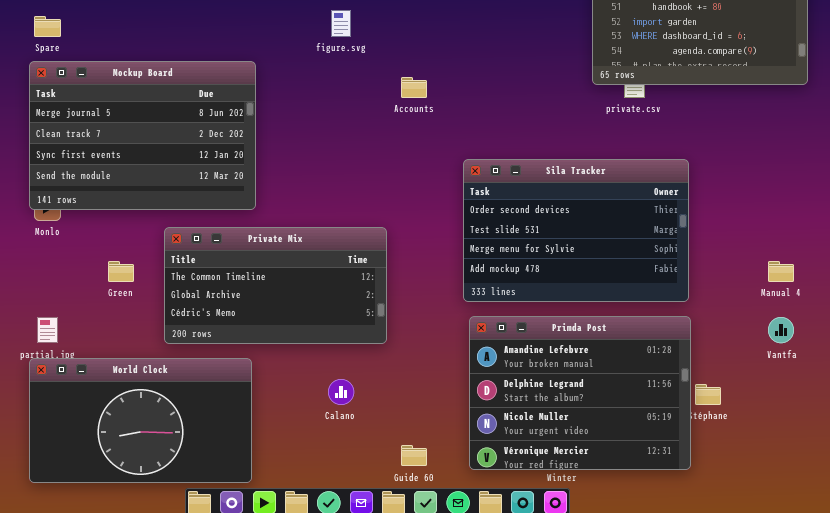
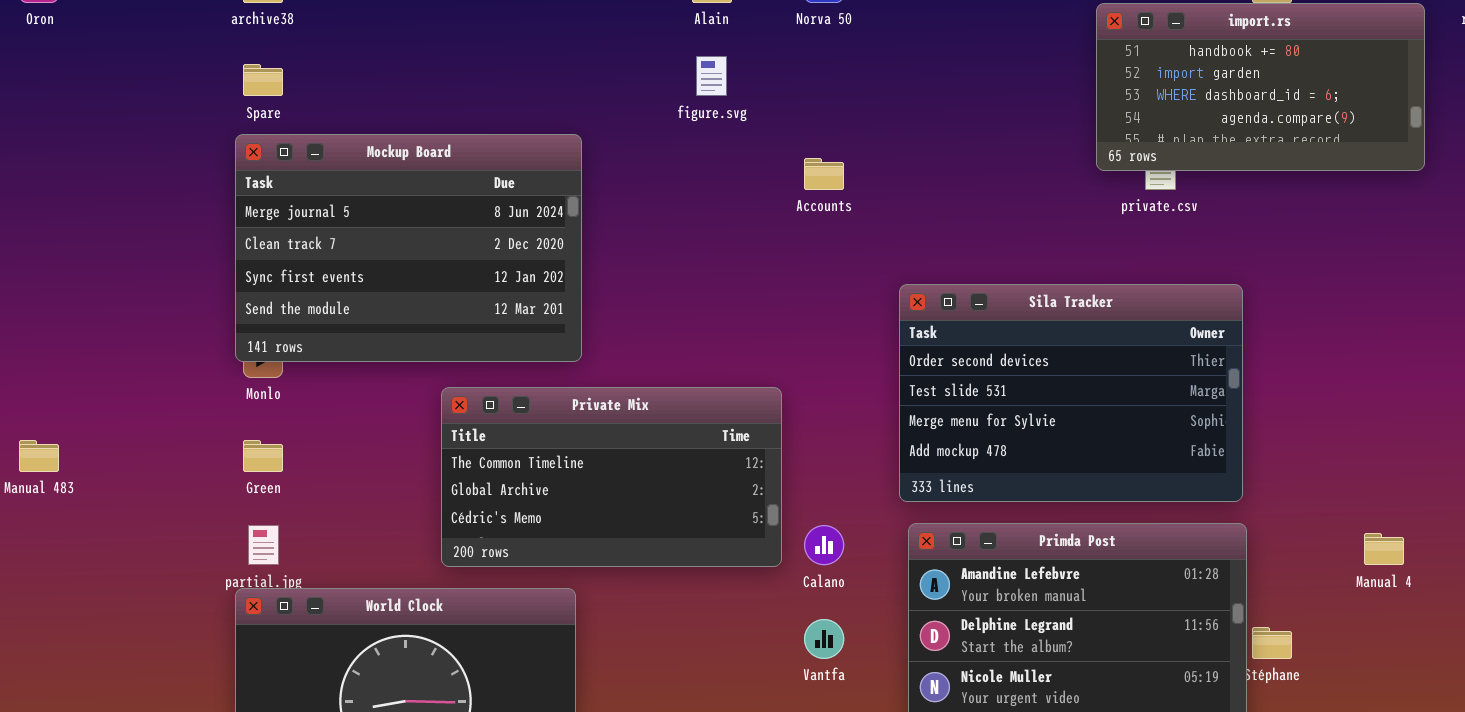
Green: [108,261,134,282] -> [243,440,283,472], moved
Manual 4: [768,261,794,282] -> [1364,533,1404,565], moved
Vantfa: [768,317,794,343] -> [804,619,844,659], moved
Calano: [328,379,354,405] -> [804,525,844,565], moved

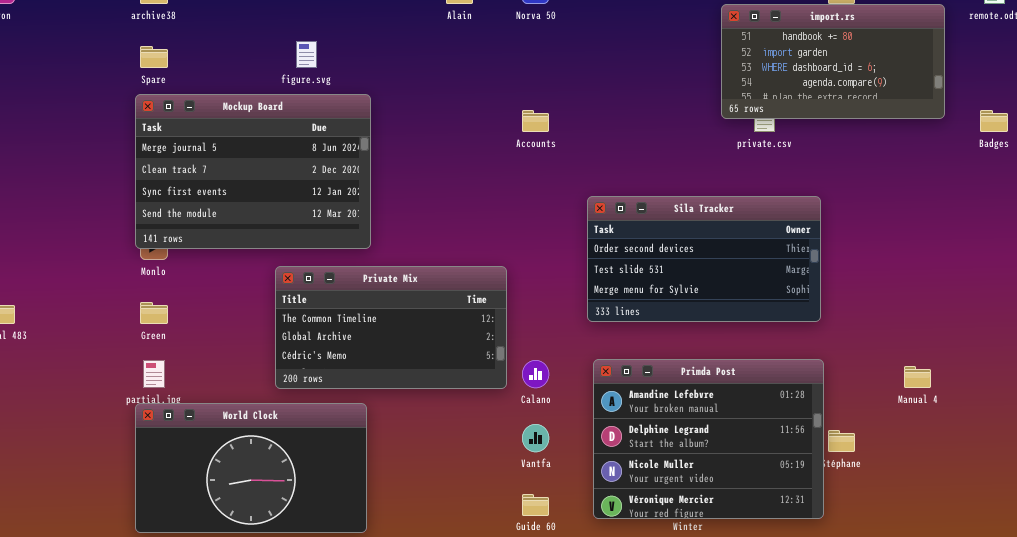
figure.svg: [696,56,727,96] -> [296,41,317,68], moved
Sila Tracker: [899,284,1243,502] -> [587,196,821,322], resized

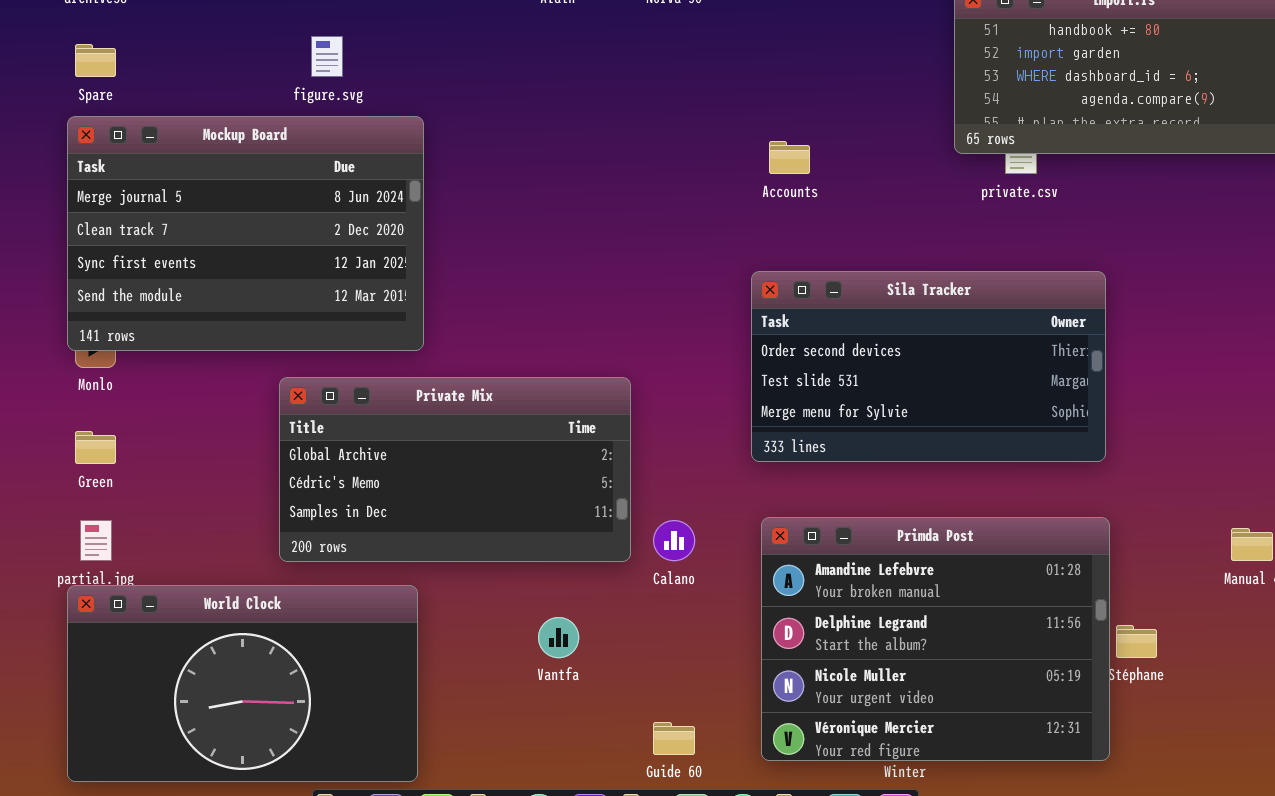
Accounts: [522,110,549,132] -> [769,141,810,174], moved
Private Mix: [275,266,507,389] -> [279,377,631,562], scrolled down 1 row
Vantfa: [522,424,549,452] -> [538,617,579,658], moved

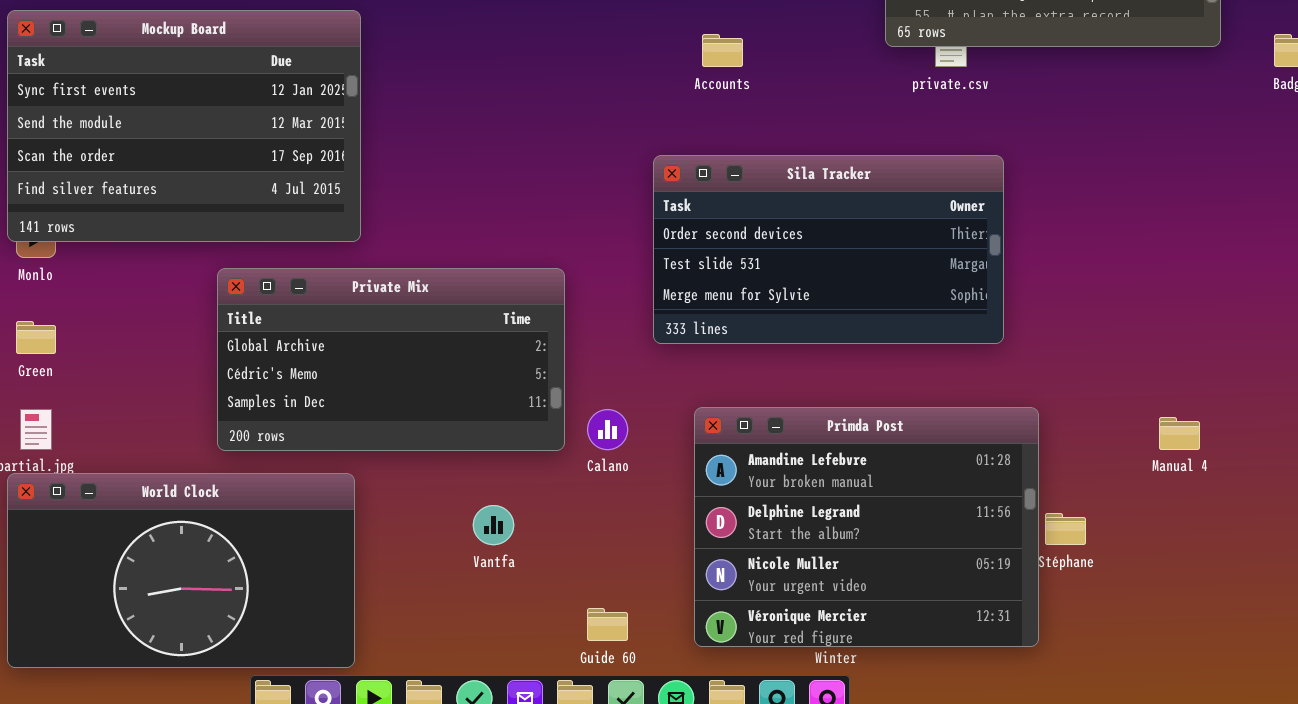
Mockup Board: [67,116,424,351] -> [7,10,361,242], scrolled down 2 rows
Sila Tracker: [751,271,1106,462] -> [653,155,1004,344], moved

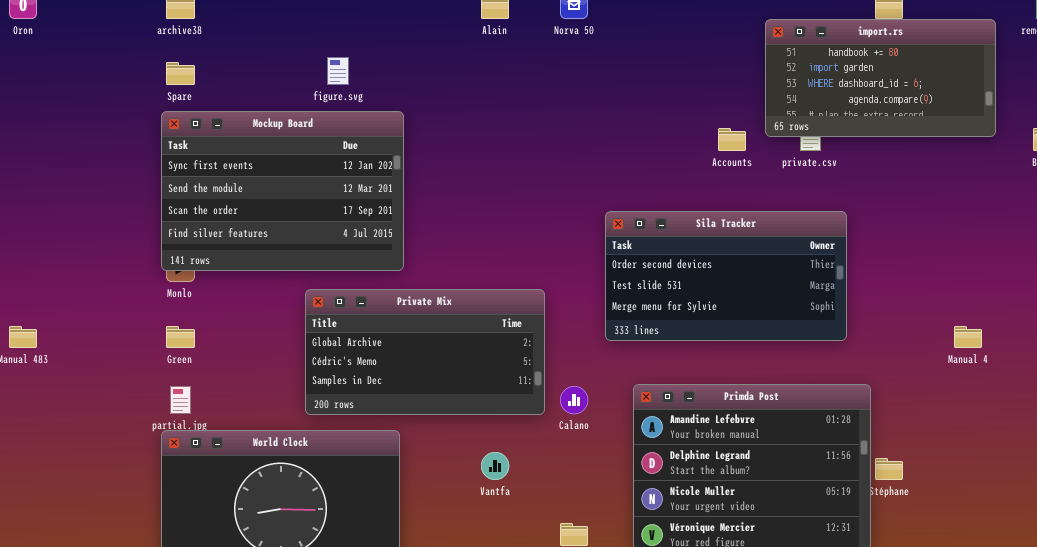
Accounts: [702,34,743,67] -> [718,128,746,151], moved
Manual 4: [1159,417,1200,450] -> [954,326,982,348], moved

